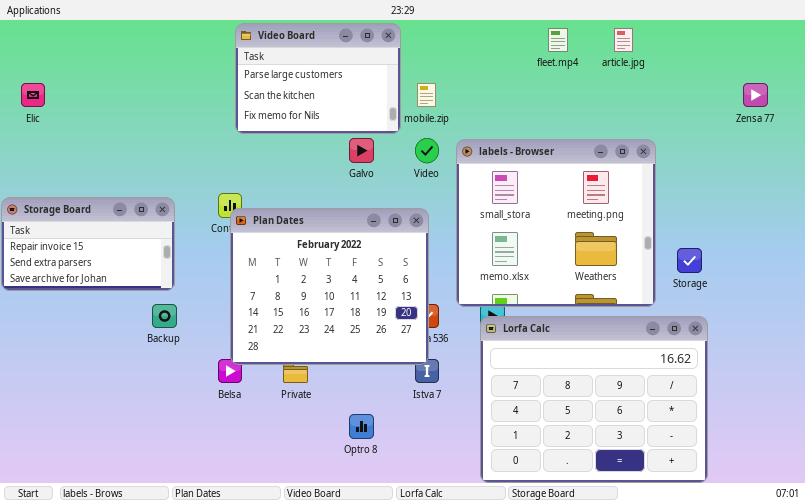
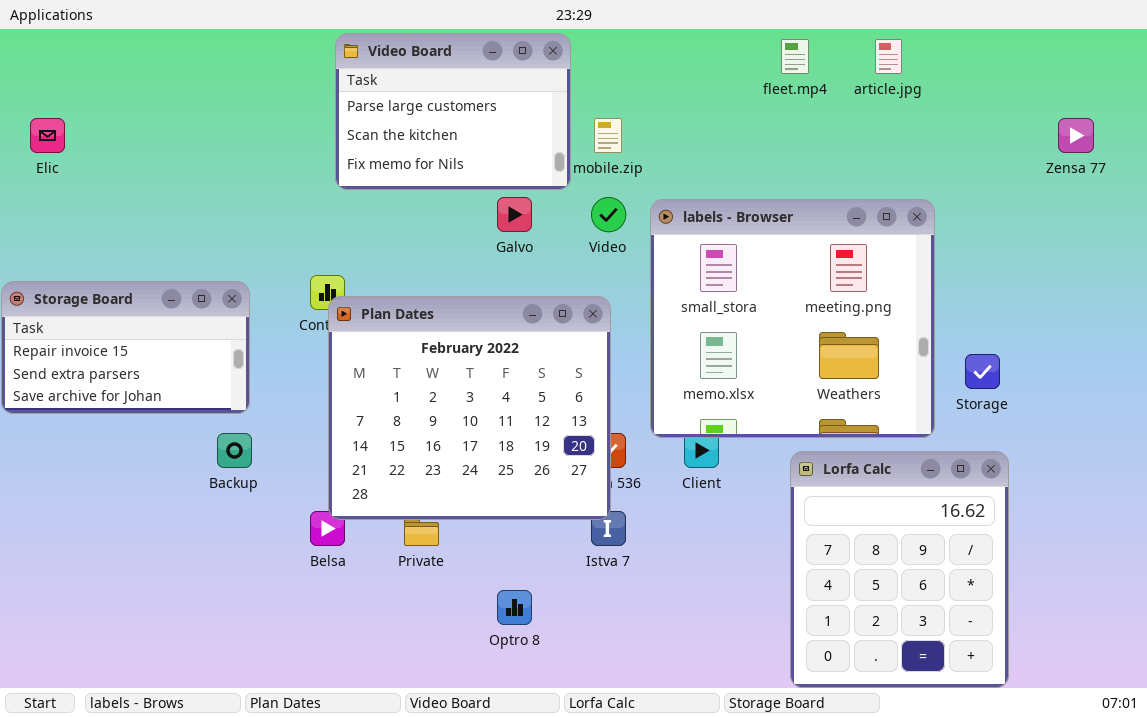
Lorfa Calc: [480,316,708,483] -> [790,451,1009,688], resized

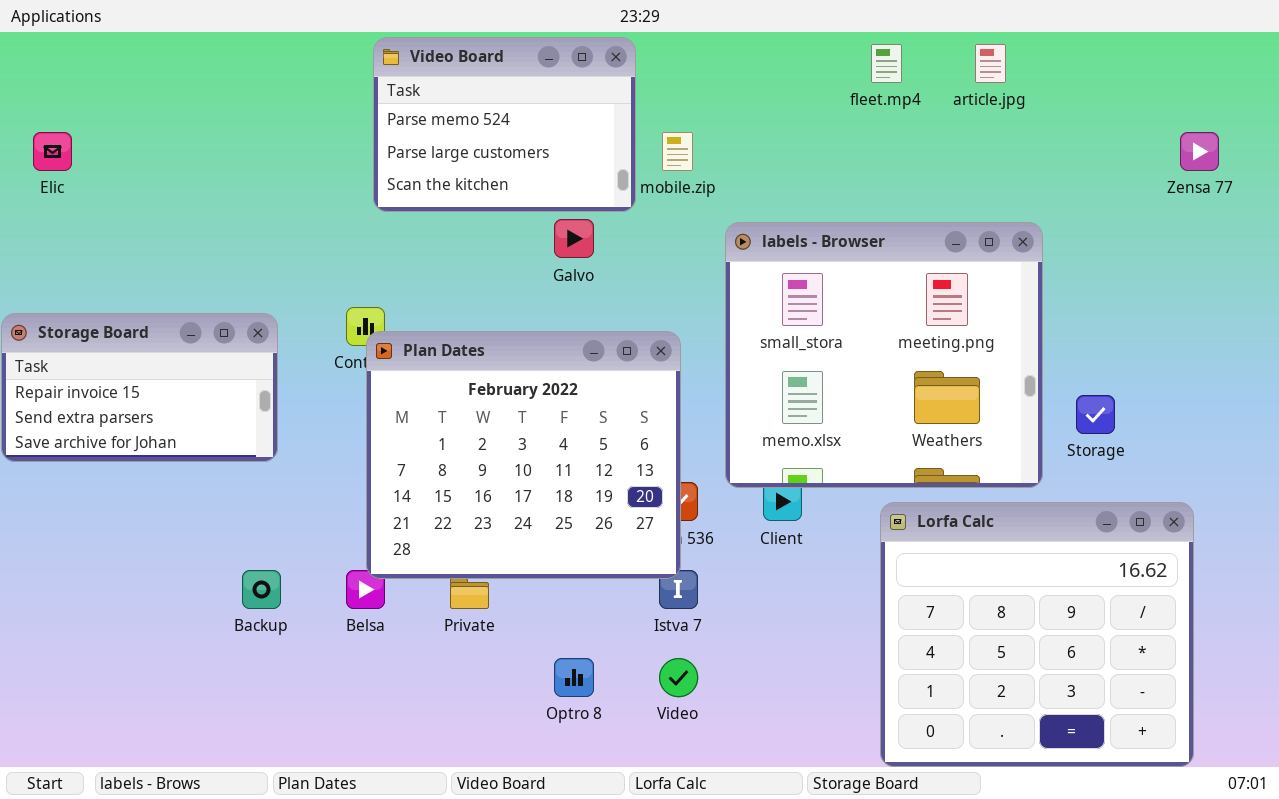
Video Board: [335,33,571,190] -> [373,37,636,212], scrolled up 1 row
Video: [591,197,626,232] -> [659,658,698,697], moved
Backup: [217,433,252,468] -> [242,570,281,609], moved
Lorfa Calc: [790,451,1009,688] -> [880,502,1194,767], resized

